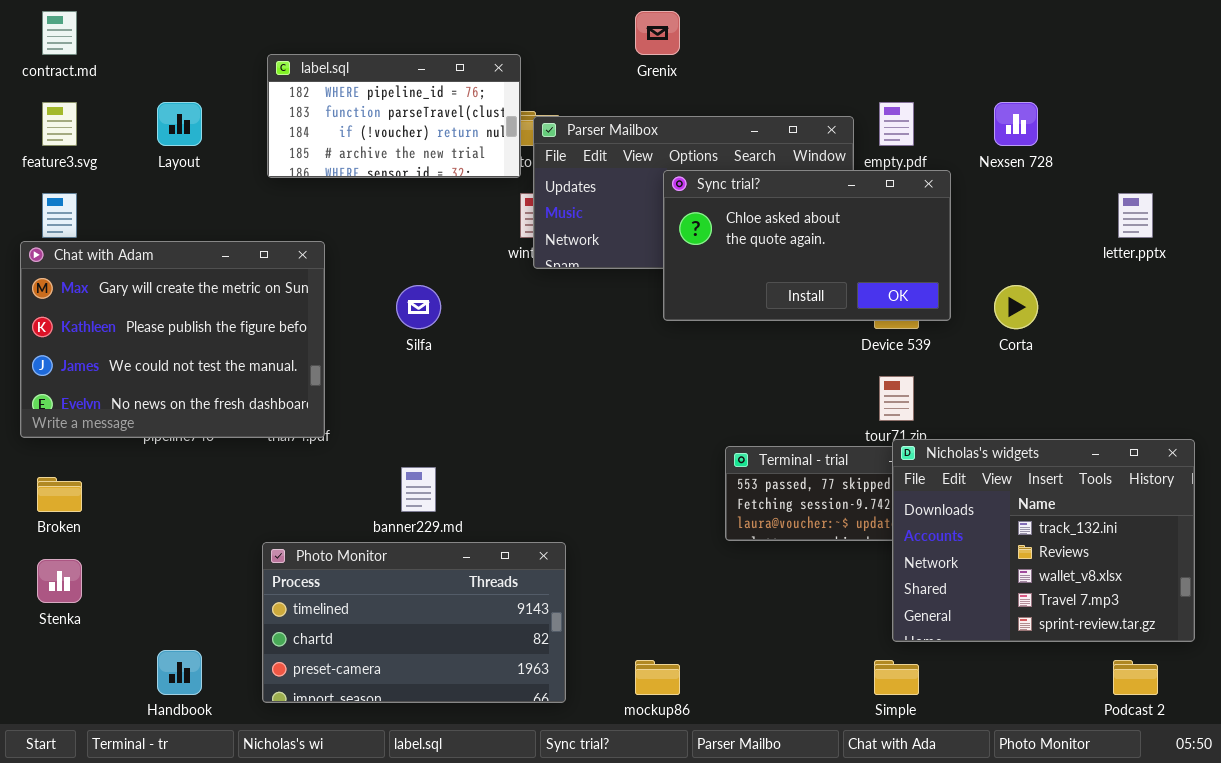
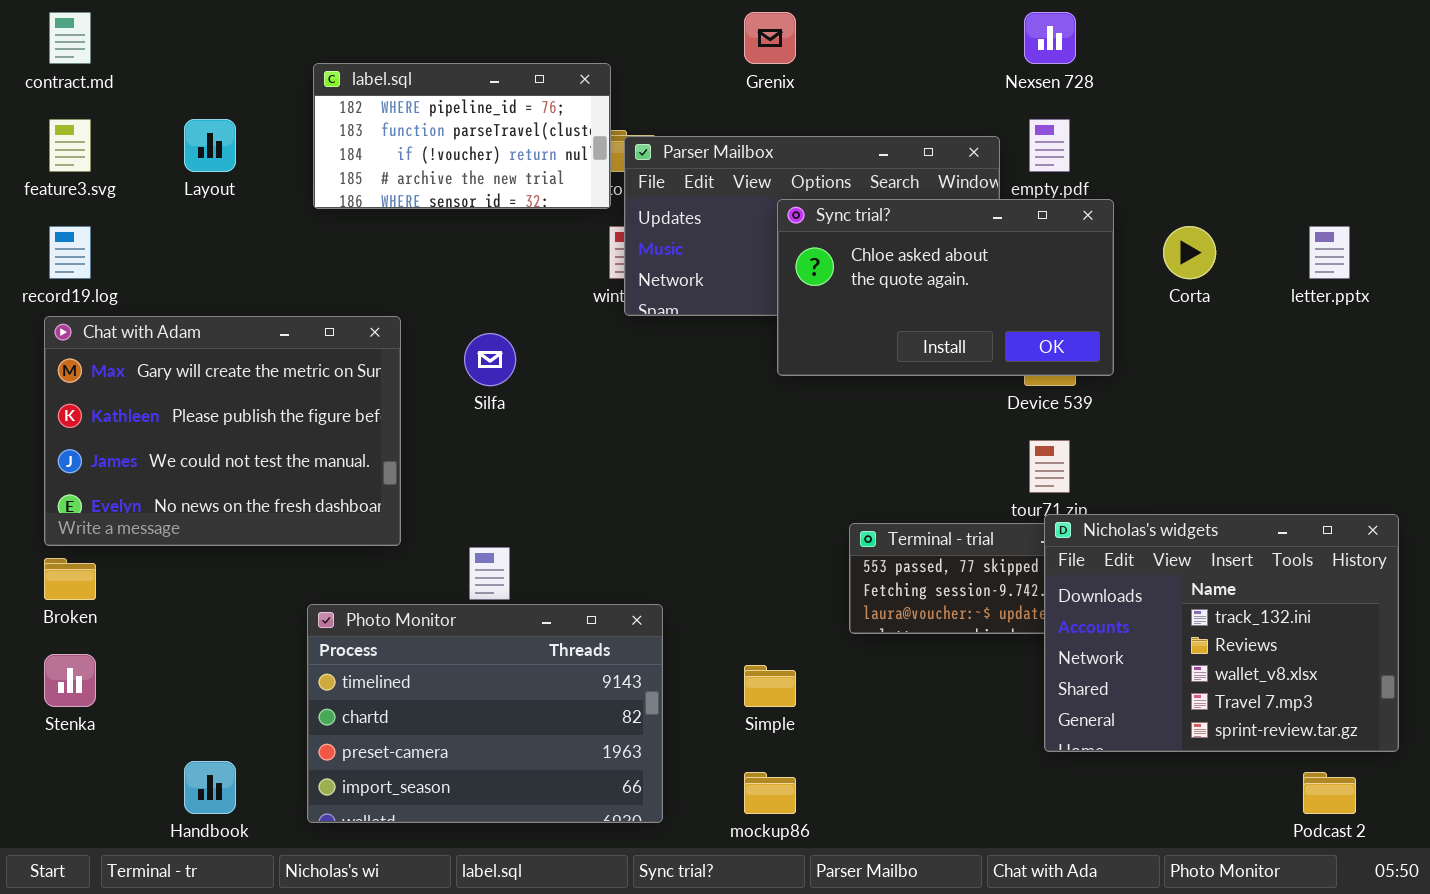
Nexsen 728: [994,102,1038,146] -> [1024,12,1076,64], moved
Chat with Adam: [20,241,325,438] -> [44,316,401,546], moved
Corta: [994,285,1038,329] -> [1163,226,1216,279], moved
Photo Monitor: [262,542,566,703] -> [307,604,663,823], resized
Simple: [874,660,919,695] -> [744,665,796,707], moved

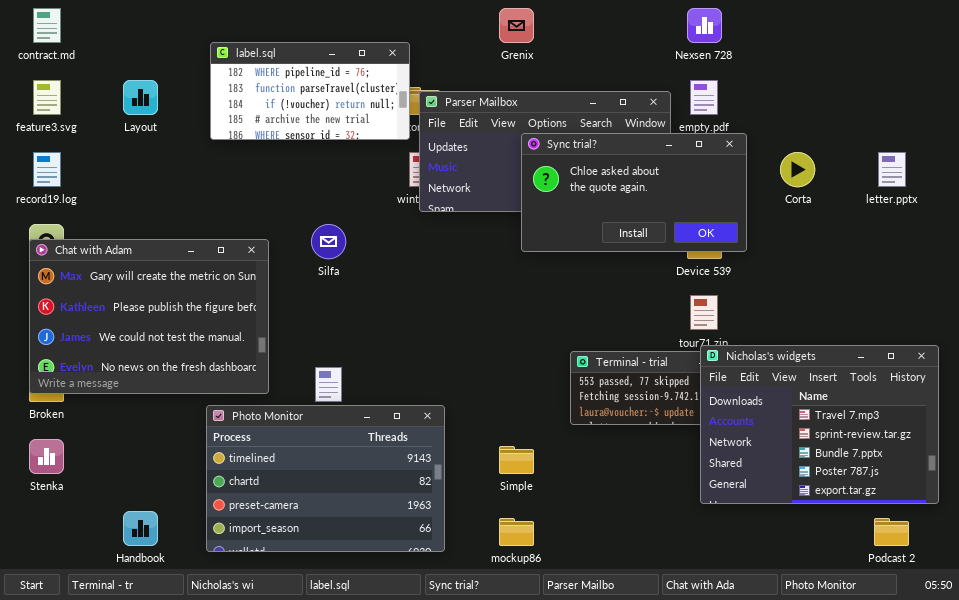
Chat with Adam: [44,316,401,546] -> [29,239,269,394], moved
Nicholas's widgets: [1044,514,1399,752] -> [700,345,939,504], scrolled down 3 rows

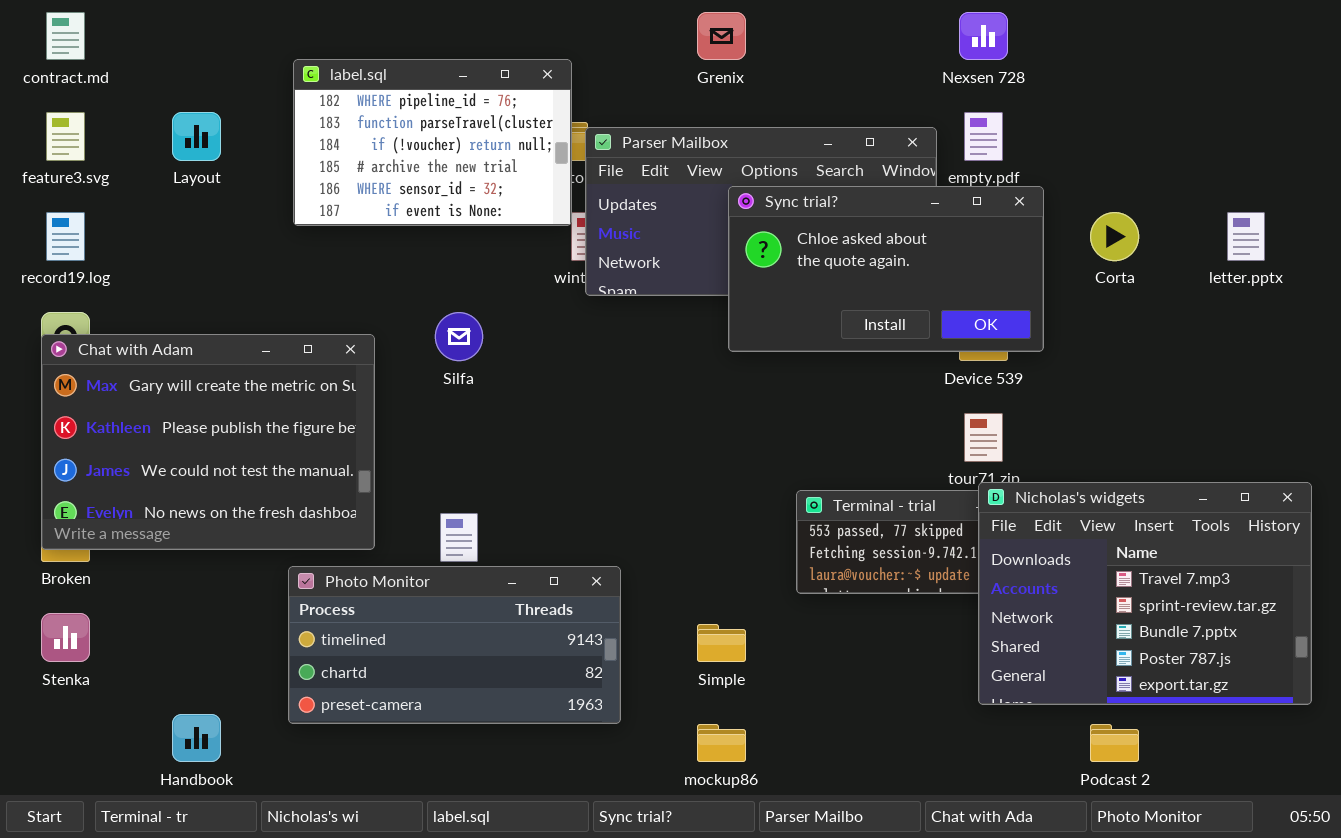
label.sql: [210,42,410,140] -> [293,59,572,226], resized
Photo Monitor: [206,405,445,552] -> [288,566,621,724], resized
Podcast 2: [874,518,909,546] -> [1090,724,1139,762], moved

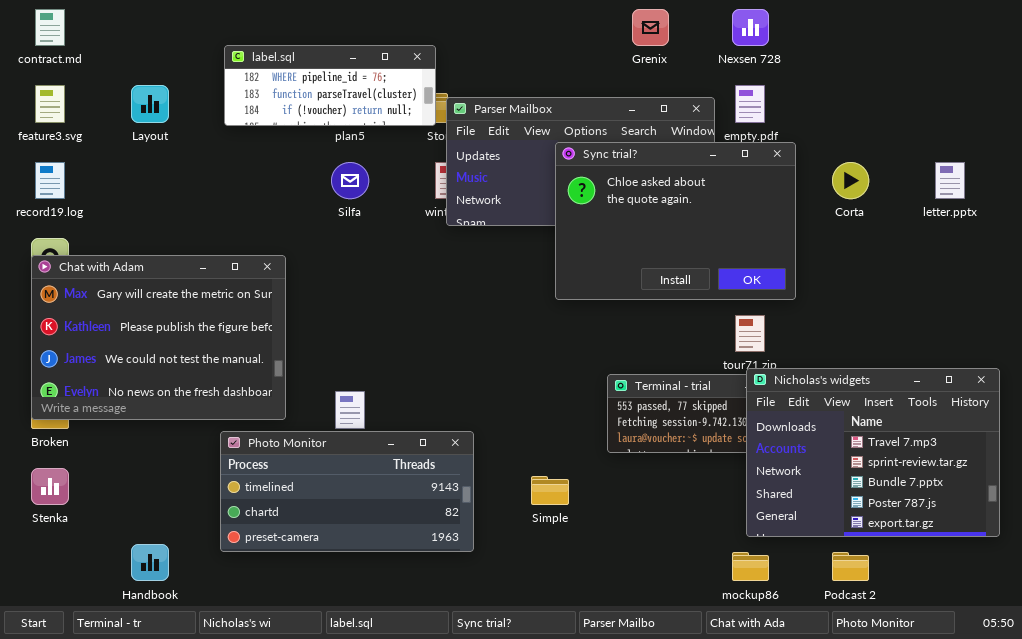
Grenix: [697,12,746,60] -> [632,9,669,46], moved
label.sql: [293,59,572,226] -> [224,45,436,126], resized
Sync trial?: [728,186,1044,352] -> [555,142,796,300], resized
Silfa: [435,312,483,361] -> [331,162,369,199], moved
mockup86: [697,724,746,762] -> [732,552,769,581], moved

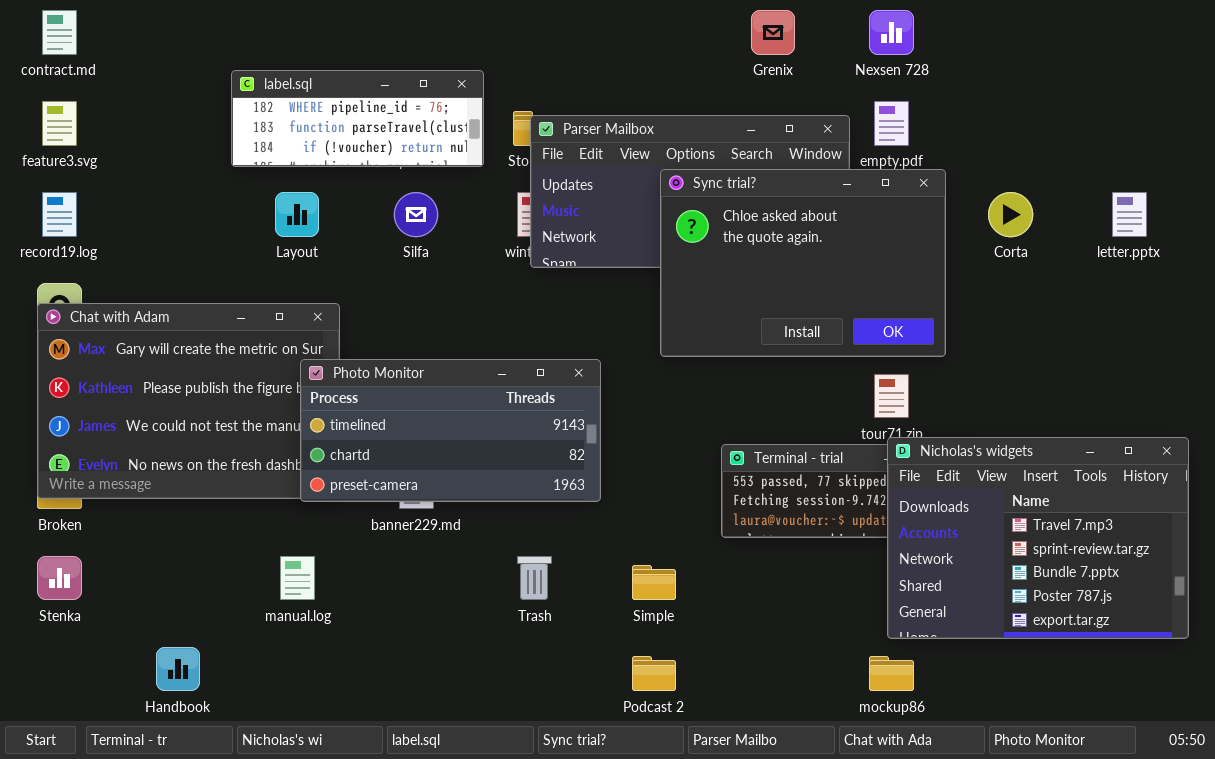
label.sql: [224,45,436,126] -> [231,70,484,167], moved
Layout: [131,85,169,123] -> [275,192,319,237], moved
Photo Monitor: [220,431,474,552] -> [300,359,601,502], moved
Podcast 2: [832,552,869,581] -> [632,656,676,691], moved

